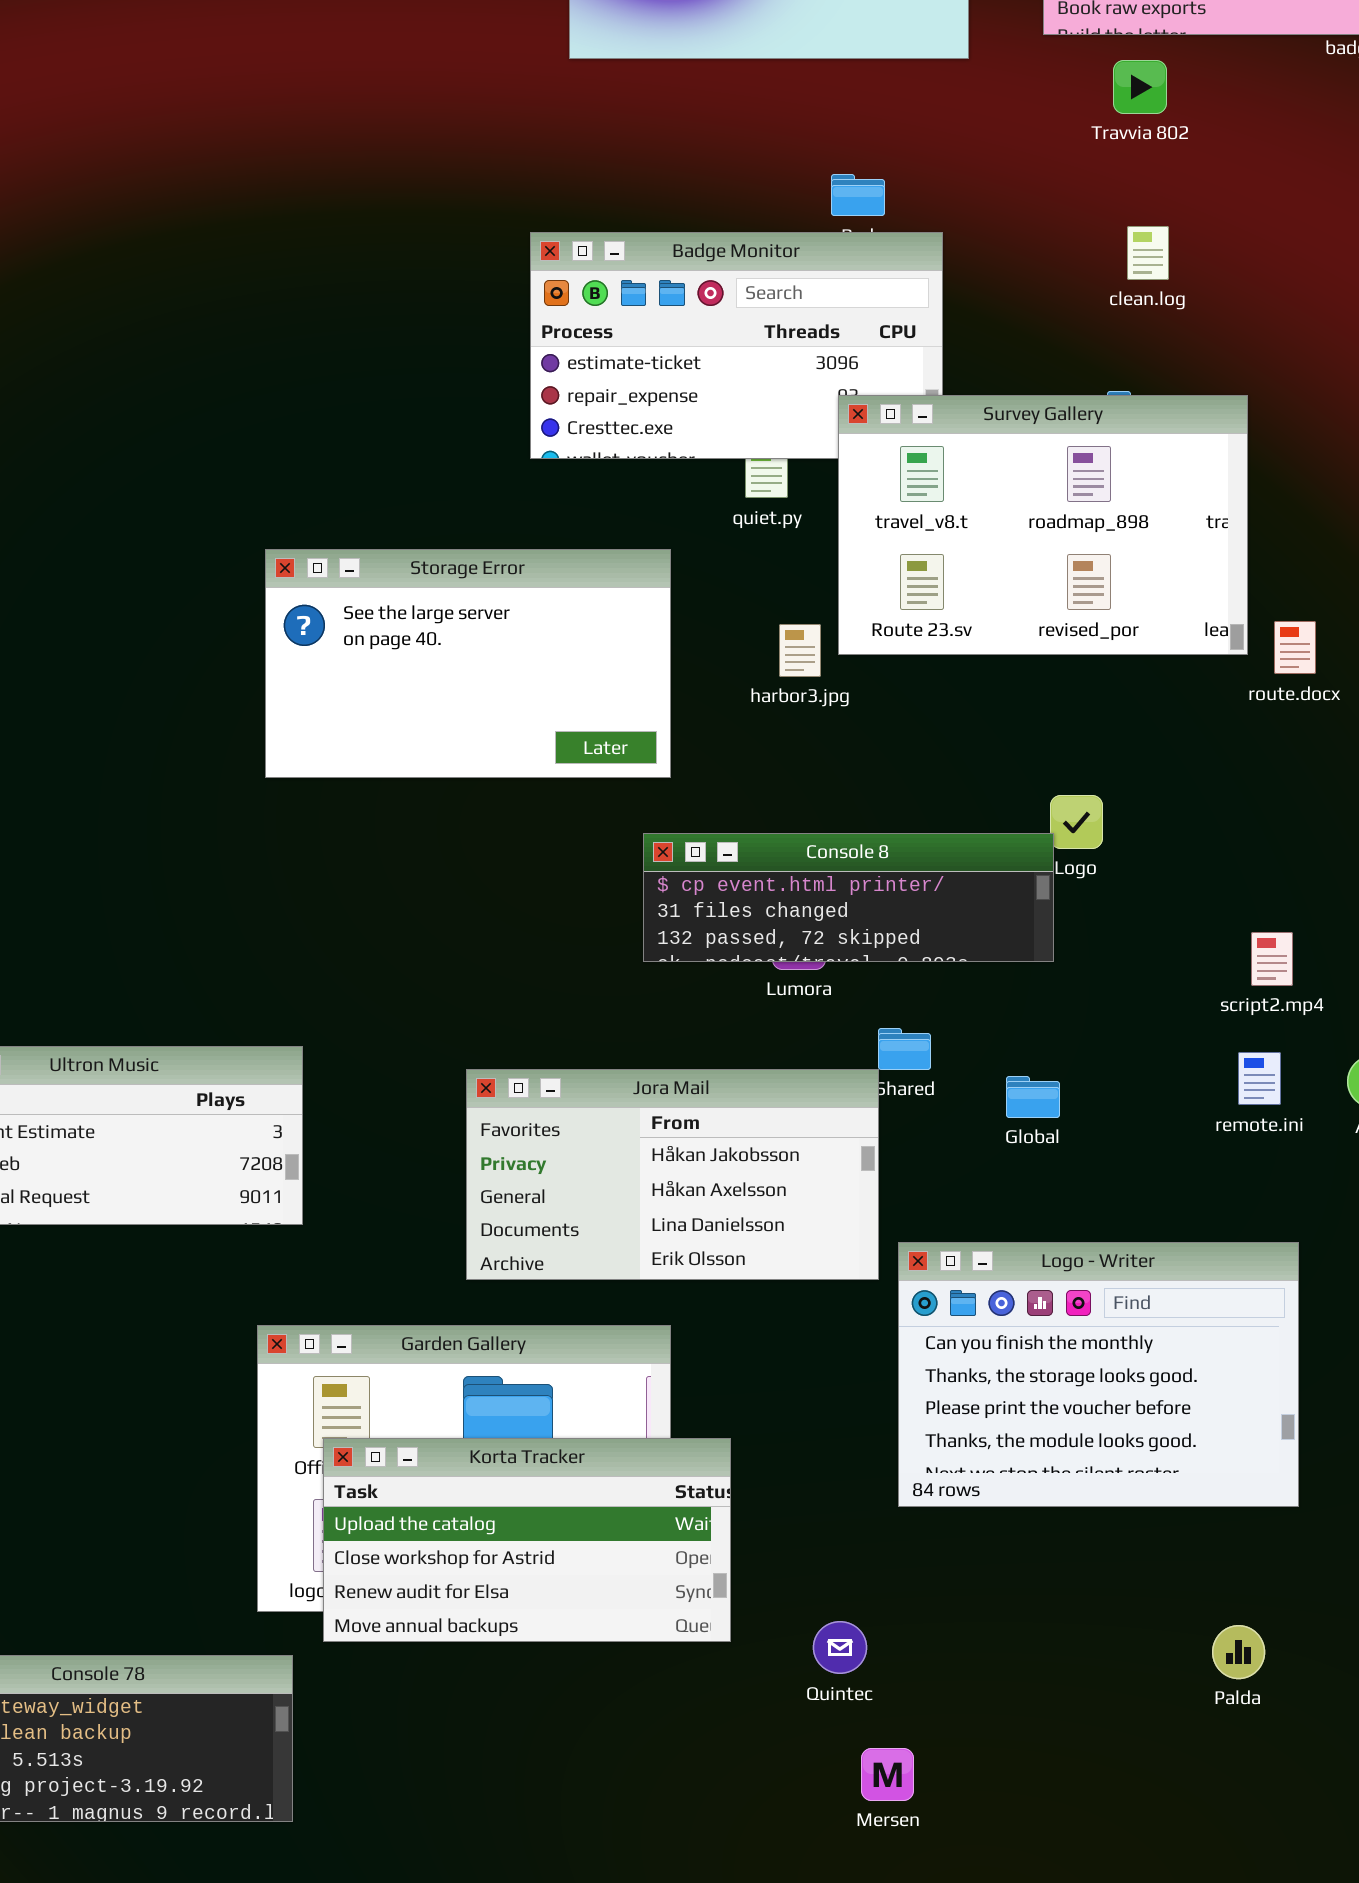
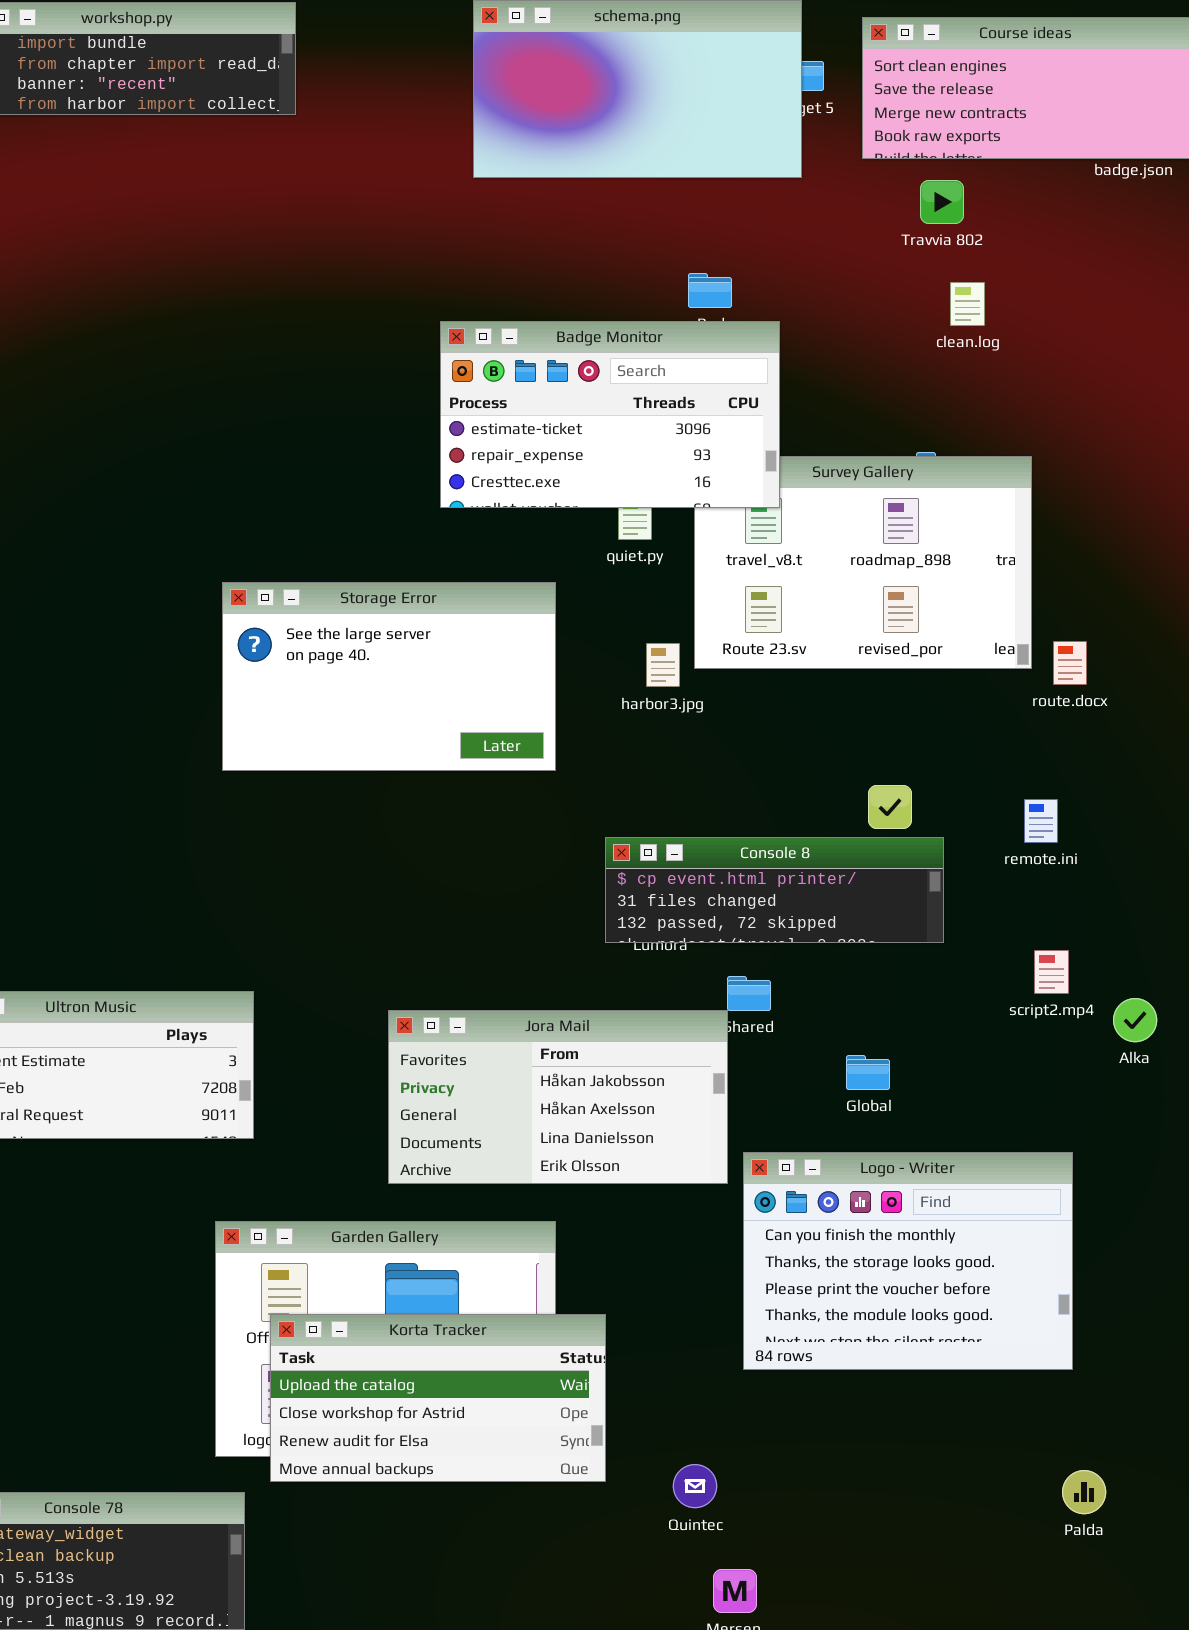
clean.log: [1127,226,1169,280] -> [950,282,985,326], moved
Badge Monitor: [530,232,943,459] -> [440,321,780,508], raised
Console 8: [643,833,1054,962] -> [605,837,944,943], moved
script2.mp4: [1251,932,1293,986] -> [1034,950,1069,994], moved
remote.ini: [1238,1052,1281,1105] -> [1024,799,1058,843], moved
Global: [1006,1076,1060,1118] -> [846,1055,890,1090], moved
Palda: [1212,1625,1265,1679] -> [1062,1470,1106,1514], moved

